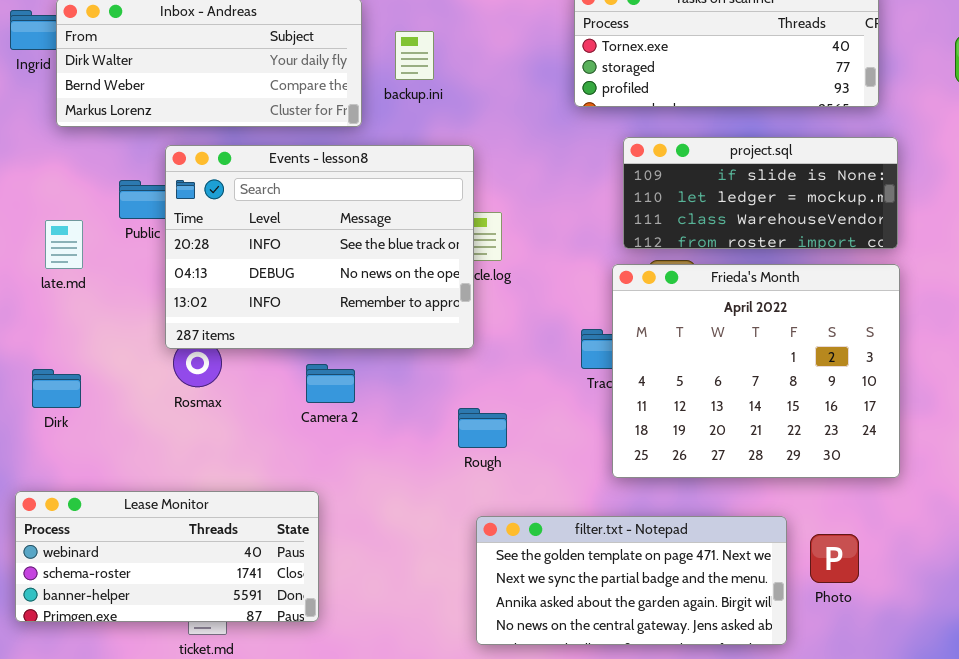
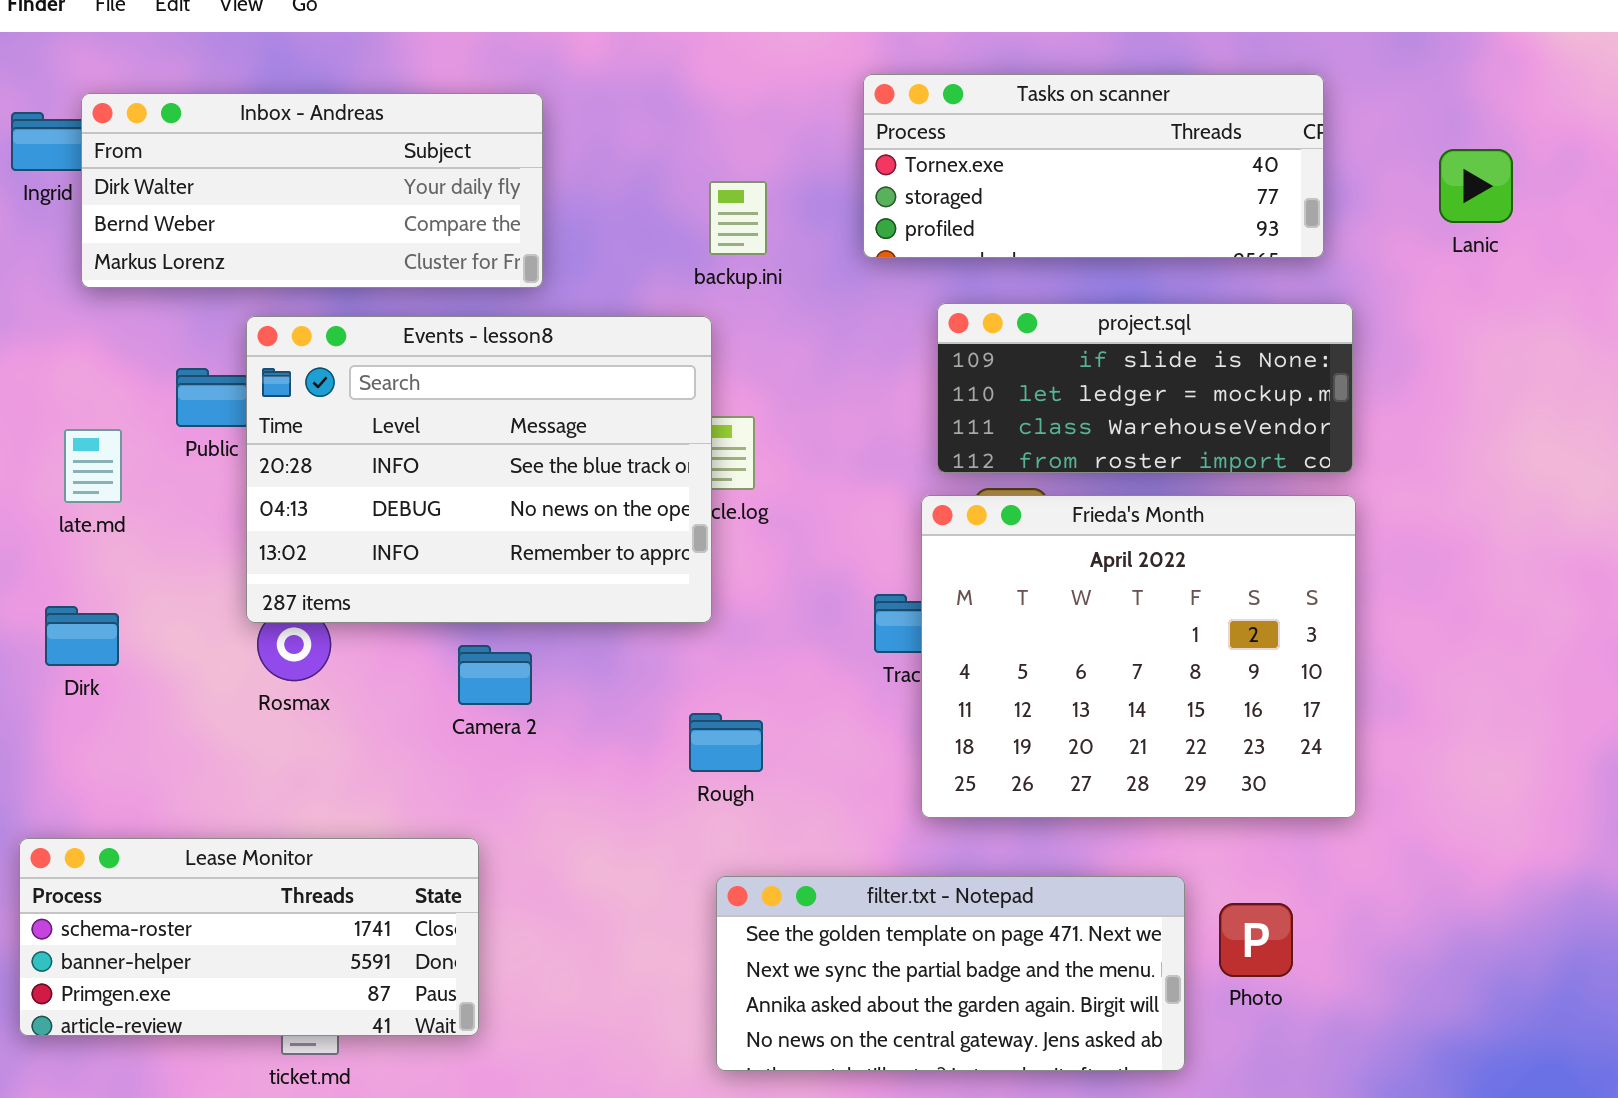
backup.ini: [395,31,434,80] -> [709,181,767,255], moved
Dirk: [32,369,81,408] -> [45,606,119,666], moved
Lease Monitor: [15,491,319,622] -> [19,838,479,1036], scrolled down 1 row

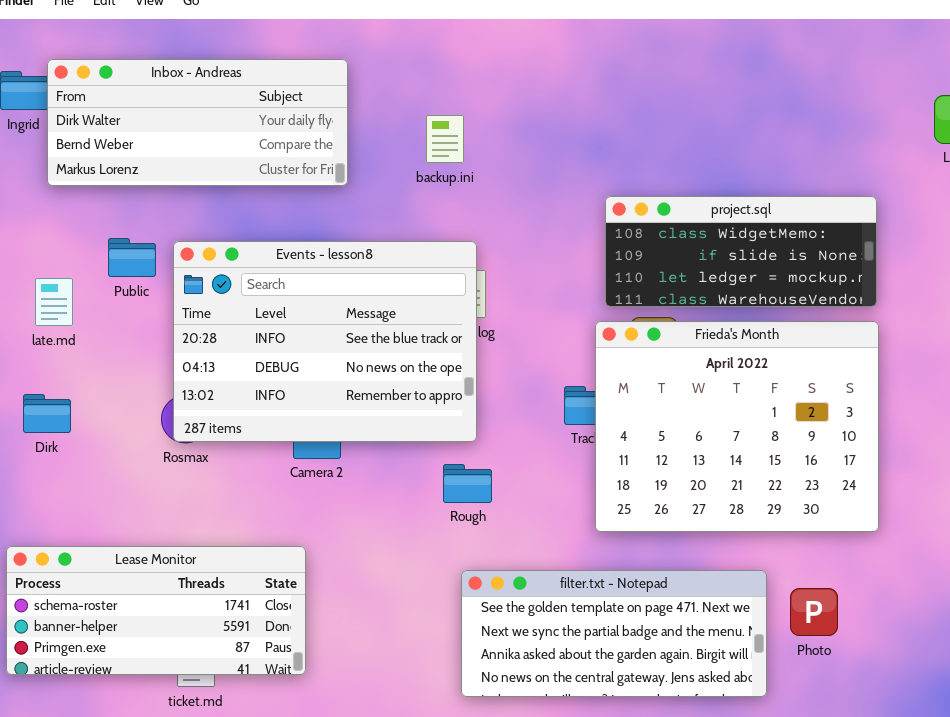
Tasks on scanner: [863,74,1324,258] -> none, closed
backup.ini: [709,181,767,255] -> [426,115,464,163], moved
project.sql: [937,303,1353,473] -> [605,196,877,307], scrolled up 1 row
Events - lesson8: [246,316,712,623] -> [173,241,477,442], moved

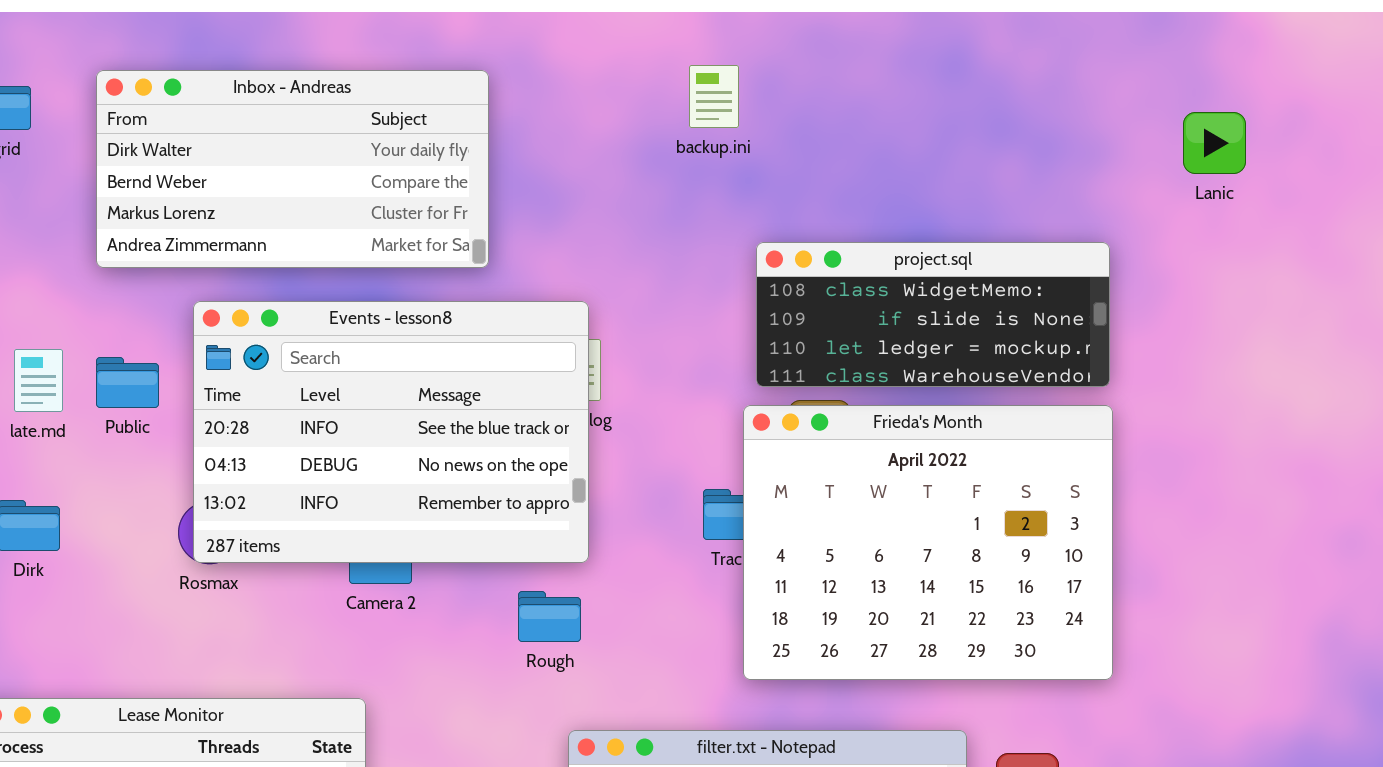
Inbox - Andreas: [47,59,348,186] -> [96,70,489,268], moved, resized
backup.ini: [426,115,464,163] -> [689,65,739,128], moved
Public: [108,238,156,277] -> [96,357,159,408], moved
Rough: [443,464,492,503] -> [518,591,581,642], moved

